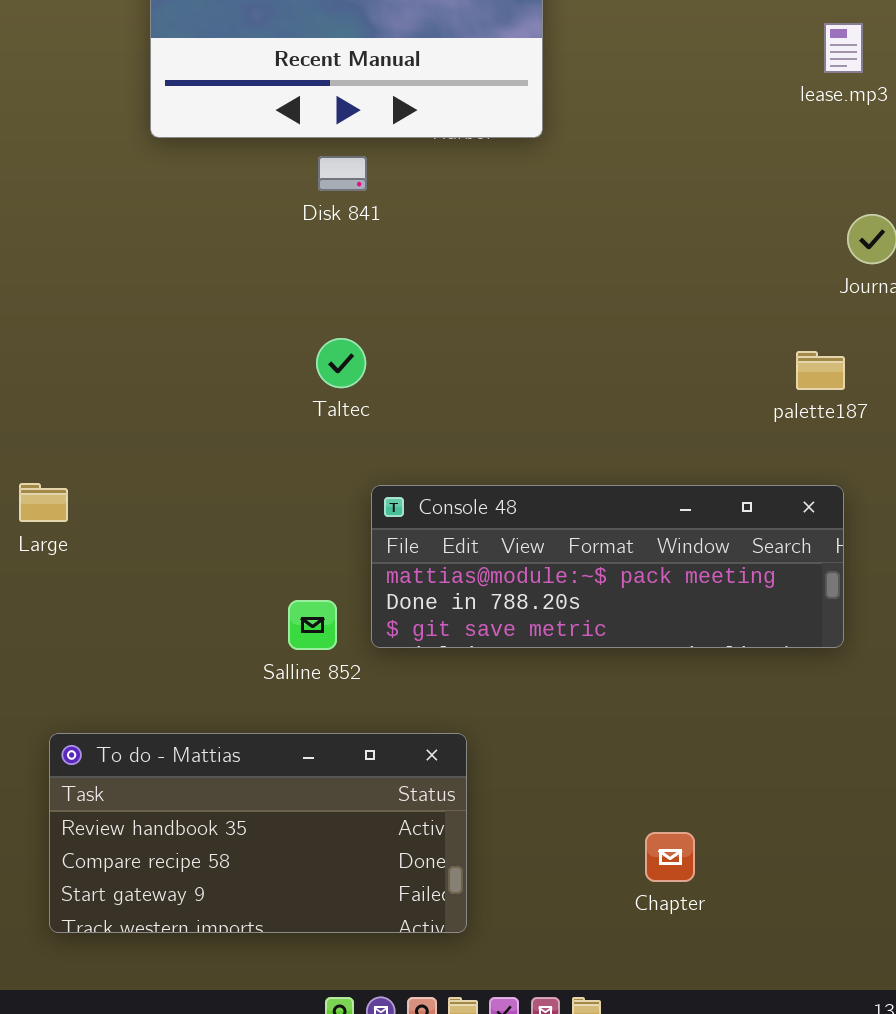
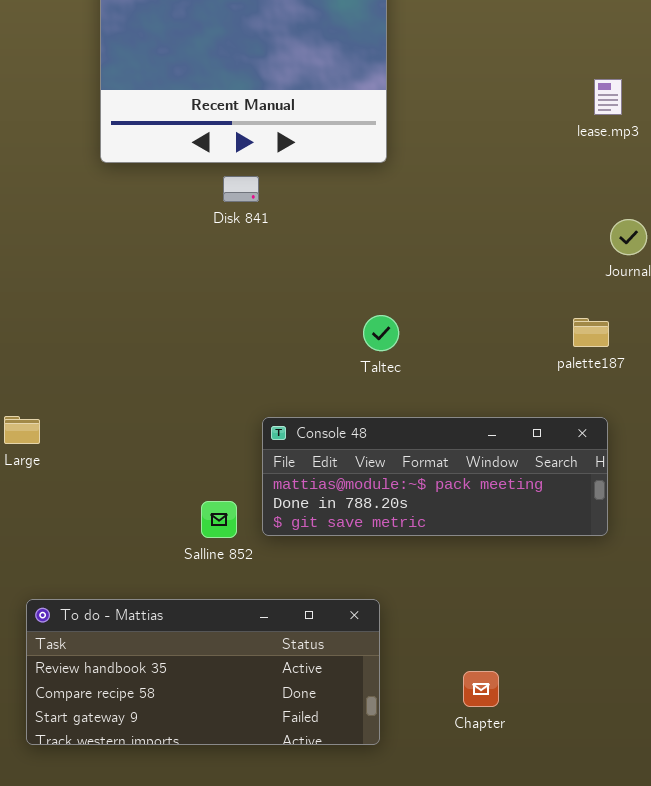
Taltec: [316,338,366,388] -> [363,315,399,351], moved
To do - Mattias: [49,733,467,933] -> [26,599,380,745], resized

